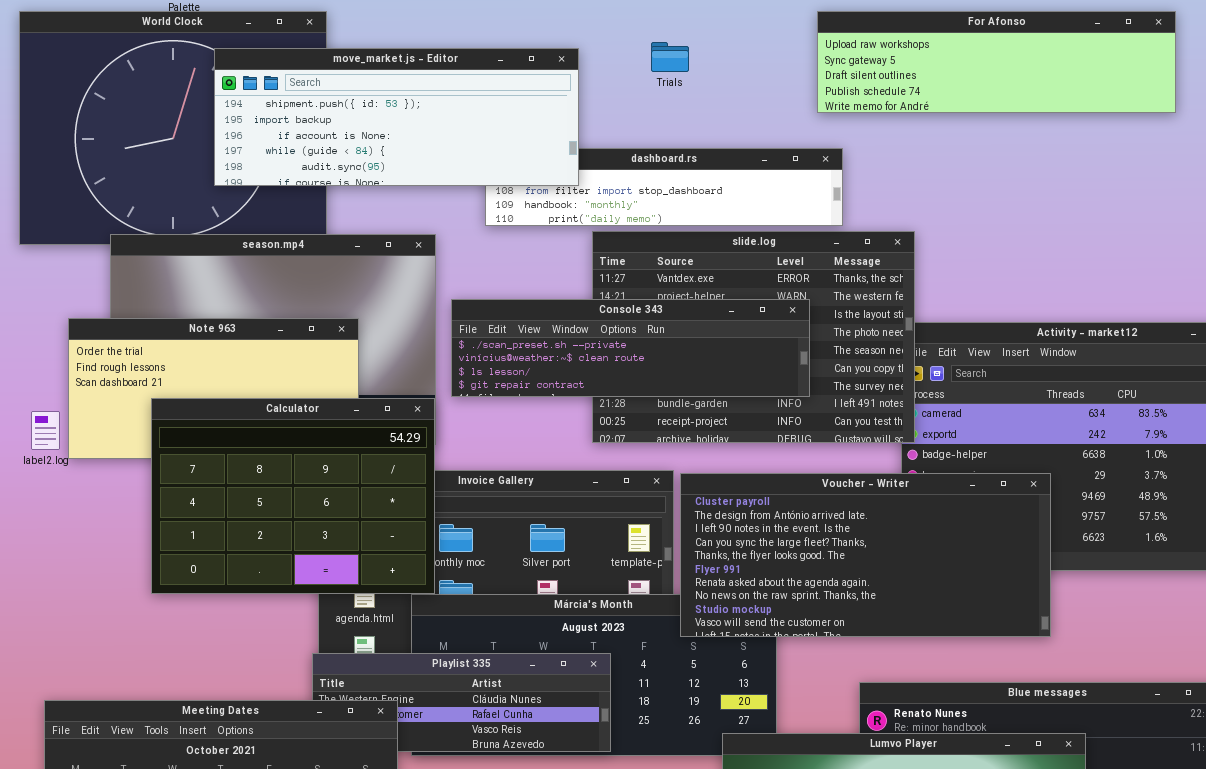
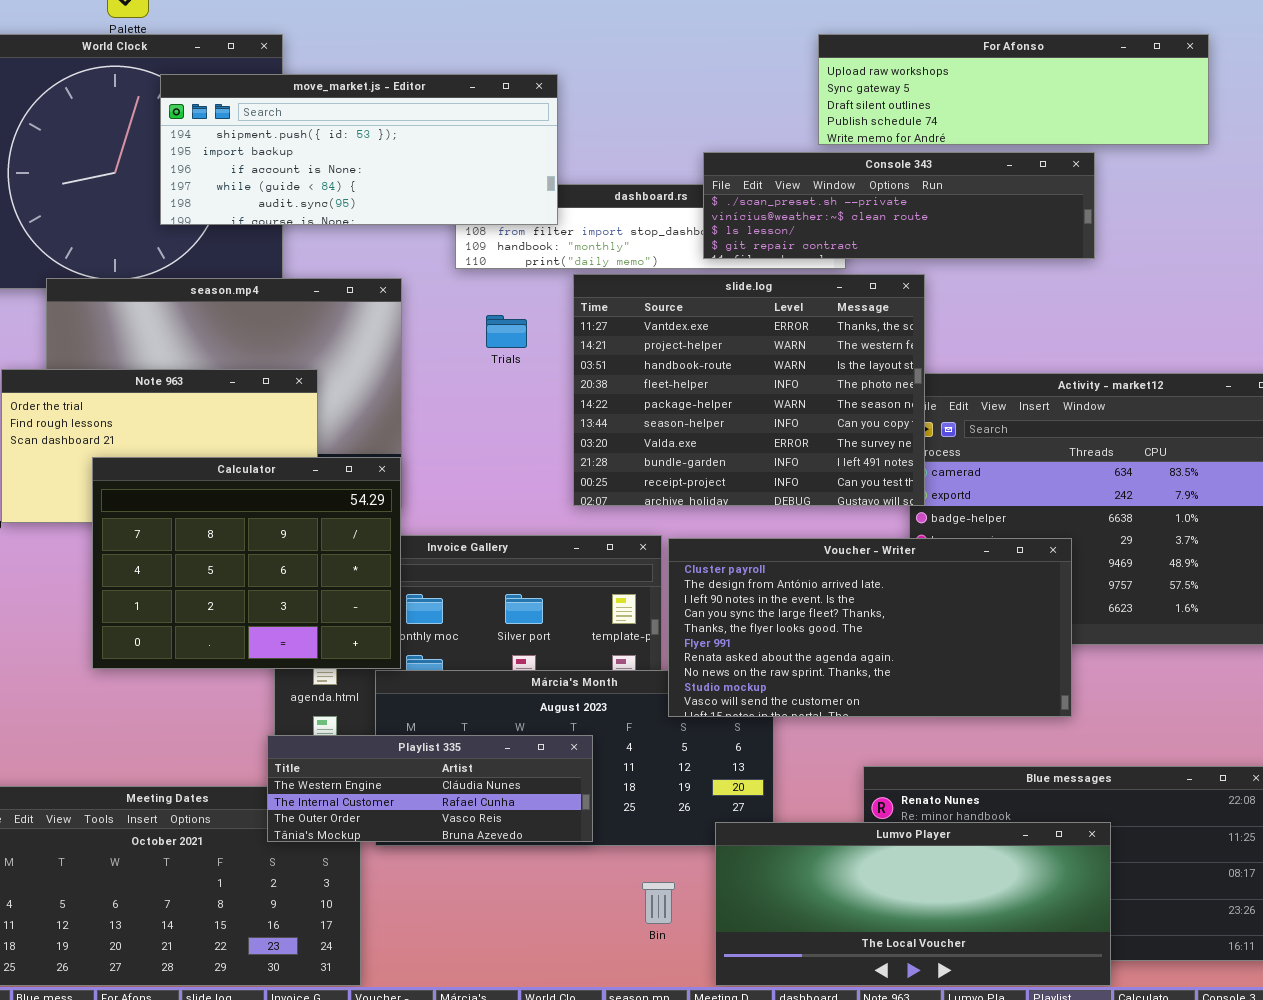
Trials: [651,42,689,72] -> [486,315,527,348], moved
Console 343: [451,299,810,397] -> [703,152,1095,259], moved
Playlist 335: [312,653,611,752] -> [267,735,593,842], raised

